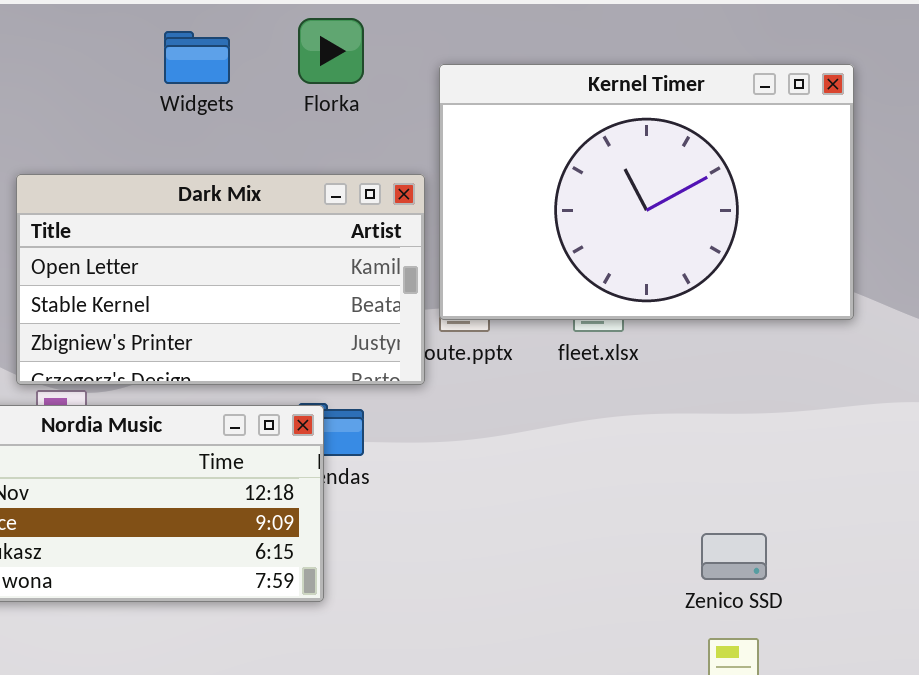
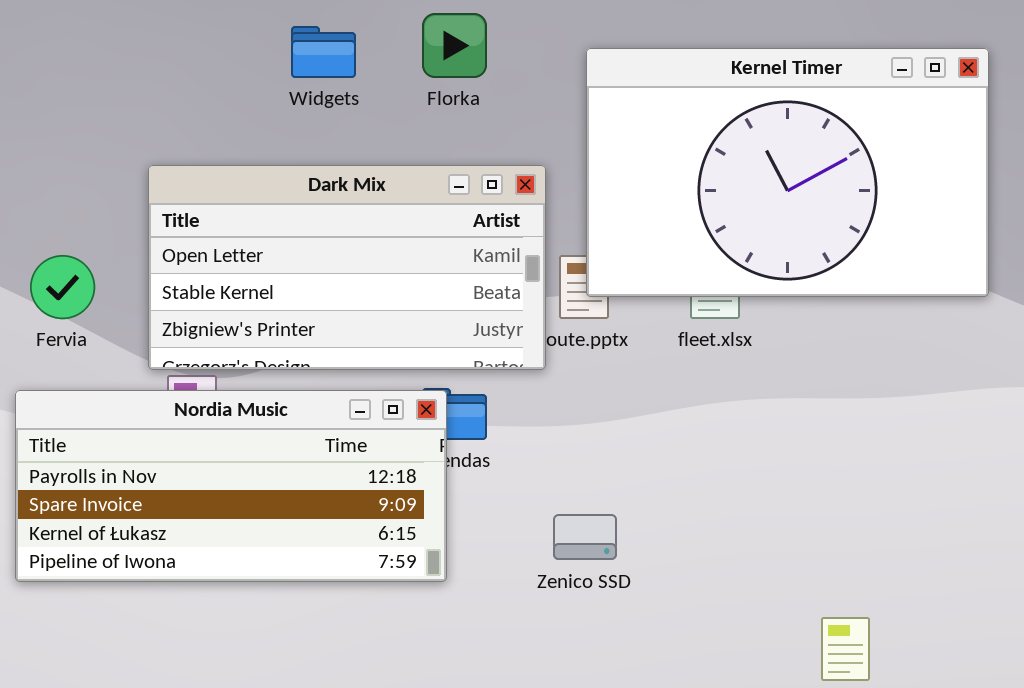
Kernel Timer: [439,64,854,320] -> [586,48,989,297], moved
Zenico SSD: [701,533,767,580] -> [553,514,617,560], moved

